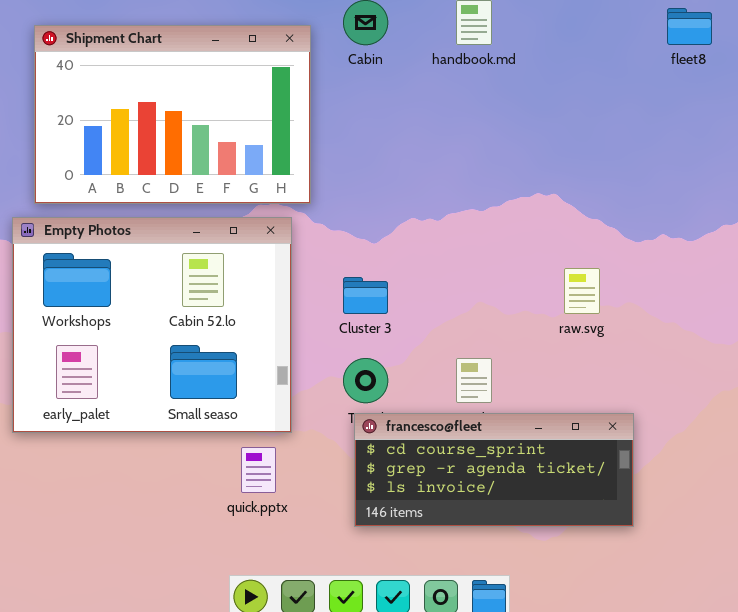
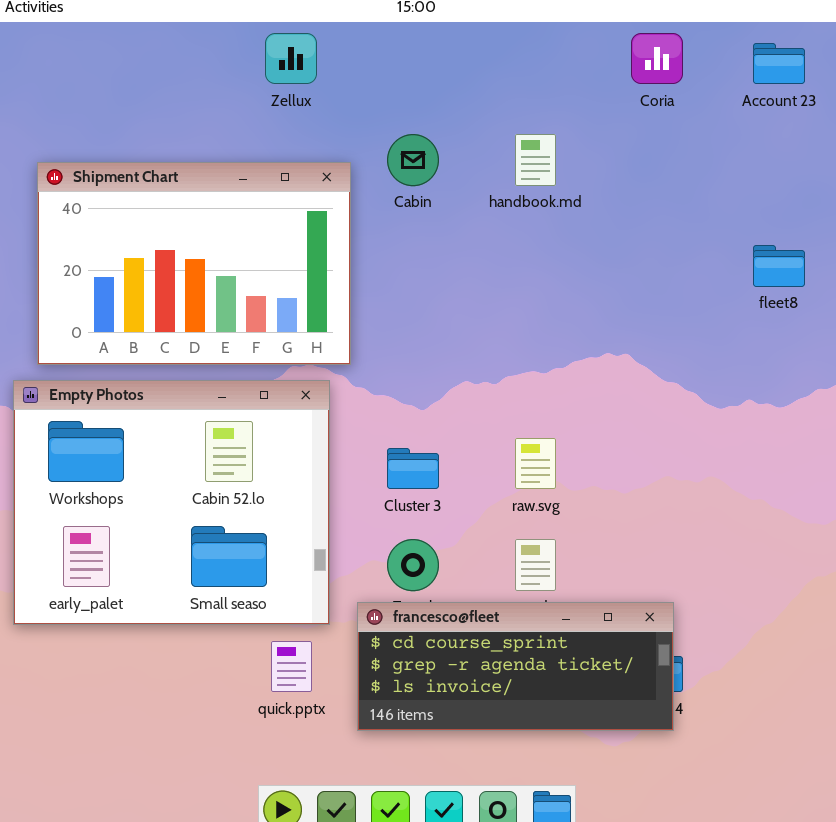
fleet8: [667,8,712,45] -> [753,245,805,287], moved
raw.svg: [564,268,600,314] -> [515,438,556,489], moved
francesco@fleet: [354,413,634,527] -> [357,602,674,731], moved

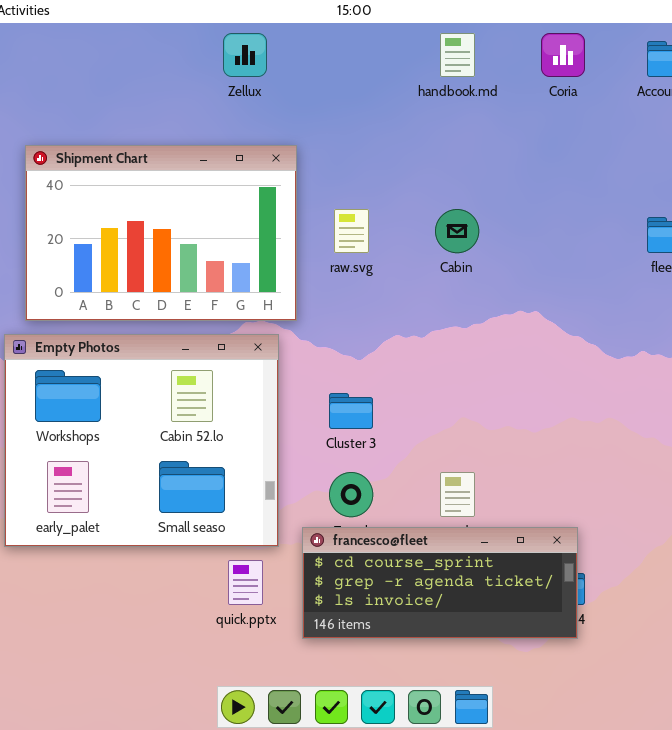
Cabin: [387,134,439,186] -> [435,209,479,253], moved
handbook.md: [515,134,556,186] -> [440,33,475,77], moved
raw.svg: [515,438,556,489] -> [334,209,369,253], moved

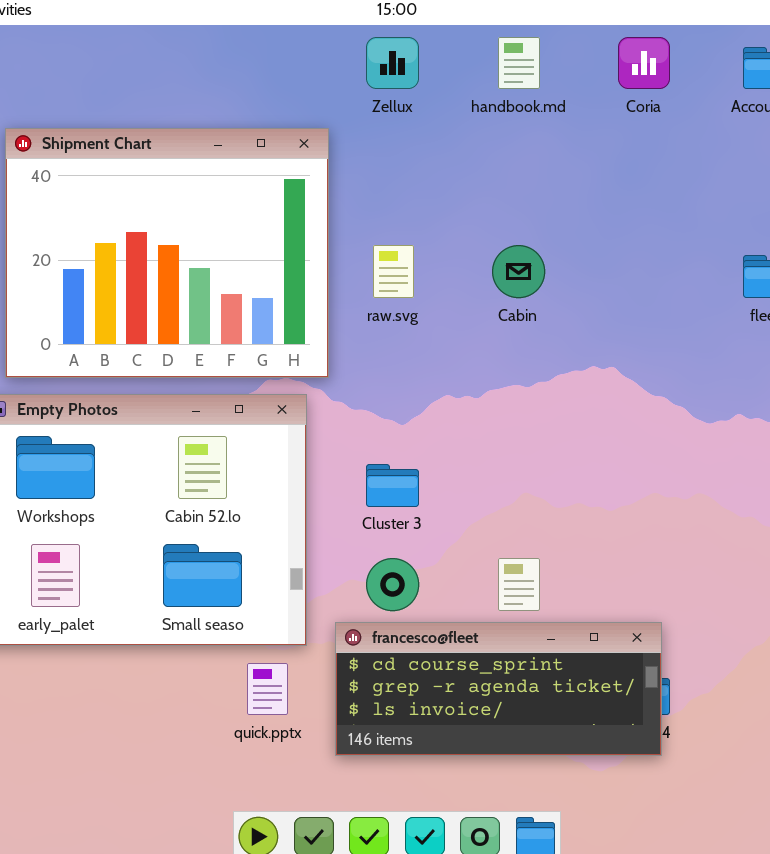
Zellux: [223,33,267,77] -> [366,37,419,89], moved
Shipment Chart: [25,145,297,321] -> [5,128,329,378], resized

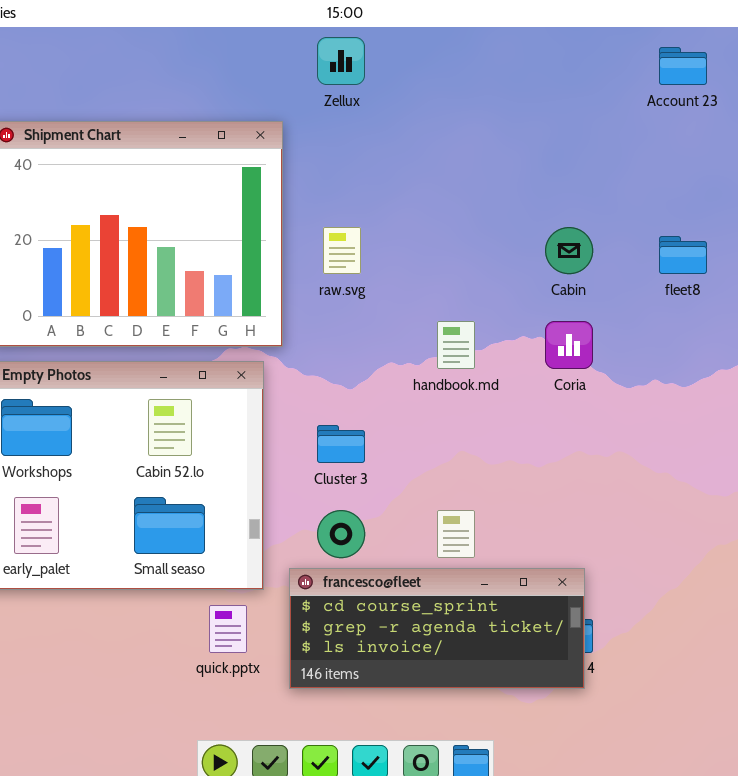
handbook.md: [498,37,540,89] -> [437,321,475,369], moved
Coria: [618,37,670,89] -> [545,321,593,369], moved
Cabin: [492,245,545,298] -> [545,227,593,274], moved

